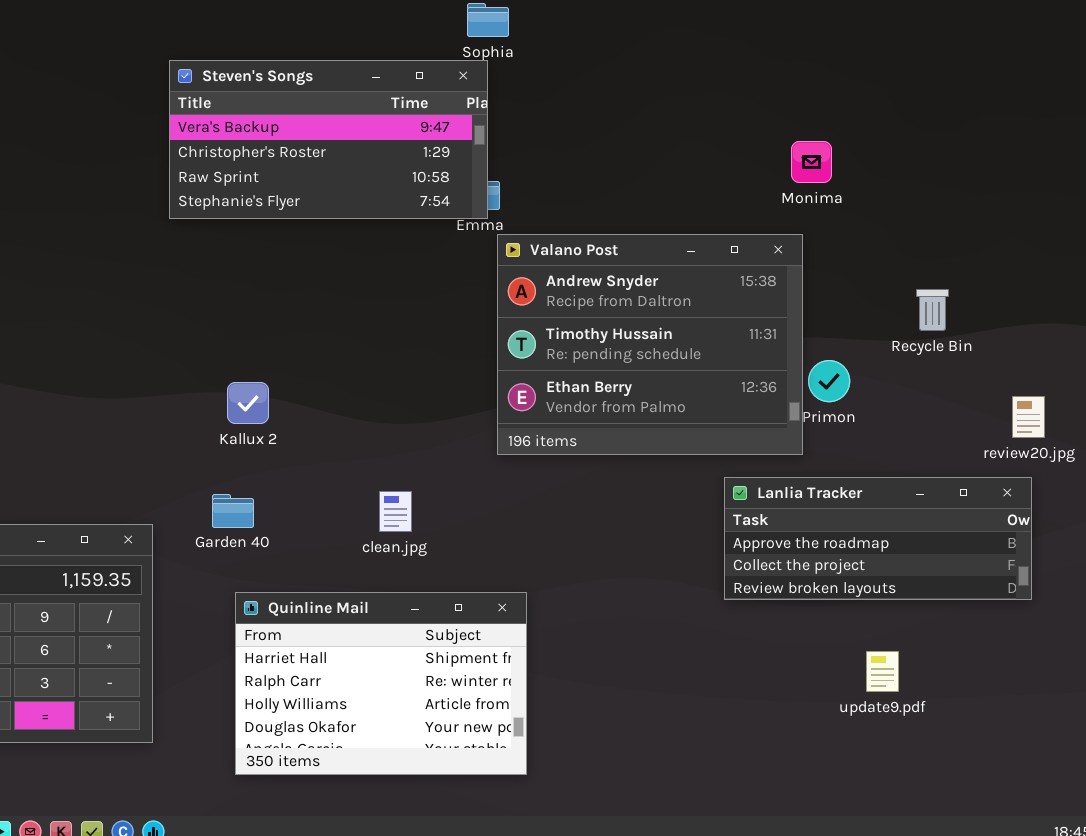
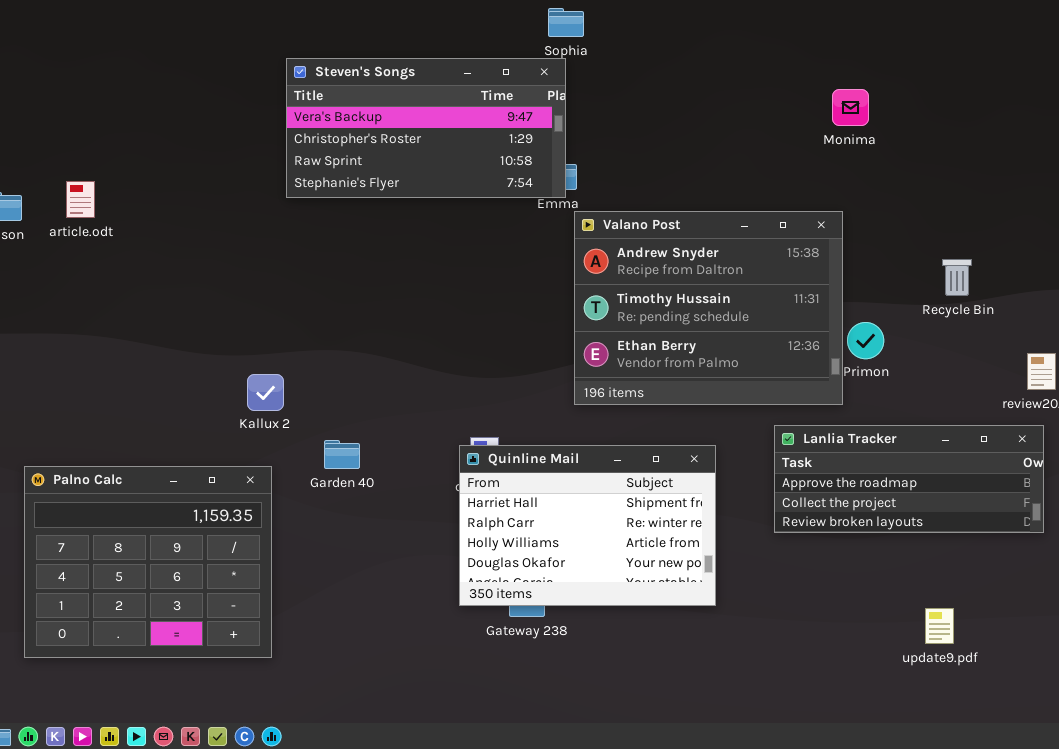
Monima: [791,141,832,183] -> [832,89,869,126], moved
Kallux 2: [227,382,269,424] -> [247,374,284,411], moved
Quinline Mail: [235,592,527,775] -> [459,445,716,606], moved
update9.pdf: [866,651,899,692] -> [925,608,954,644], moved

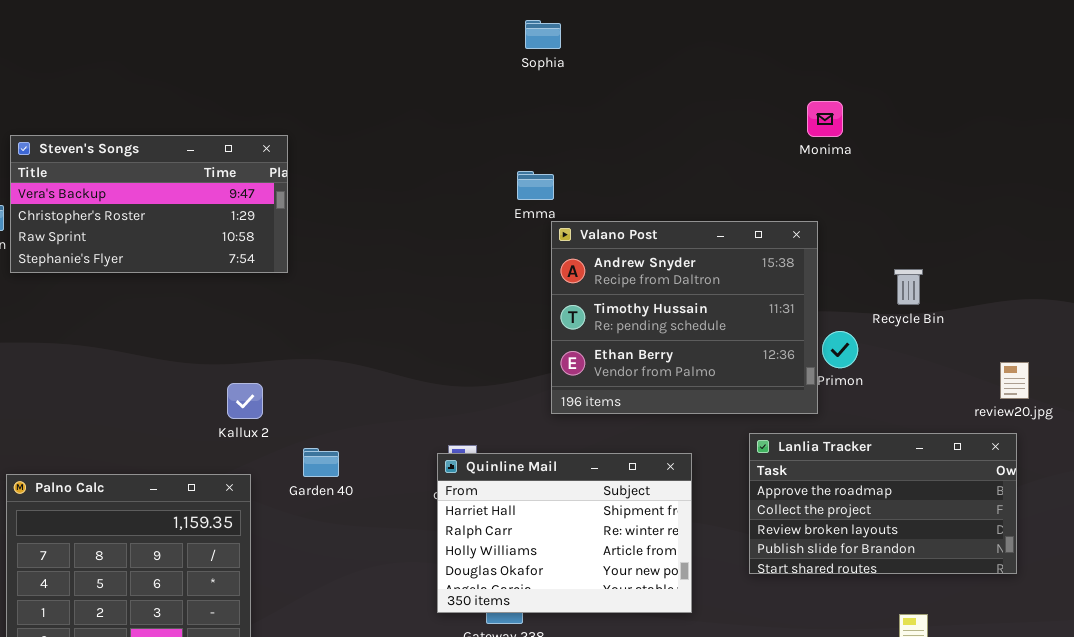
Steven's Songs: [286,58,566,198] -> [10,135,288,273], moved
Recycle Bin: [942,259,972,296] -> [894,269,923,305], moved
Lanlia Tracker: [774,425,1044,533] -> [749,433,1017,574], resized

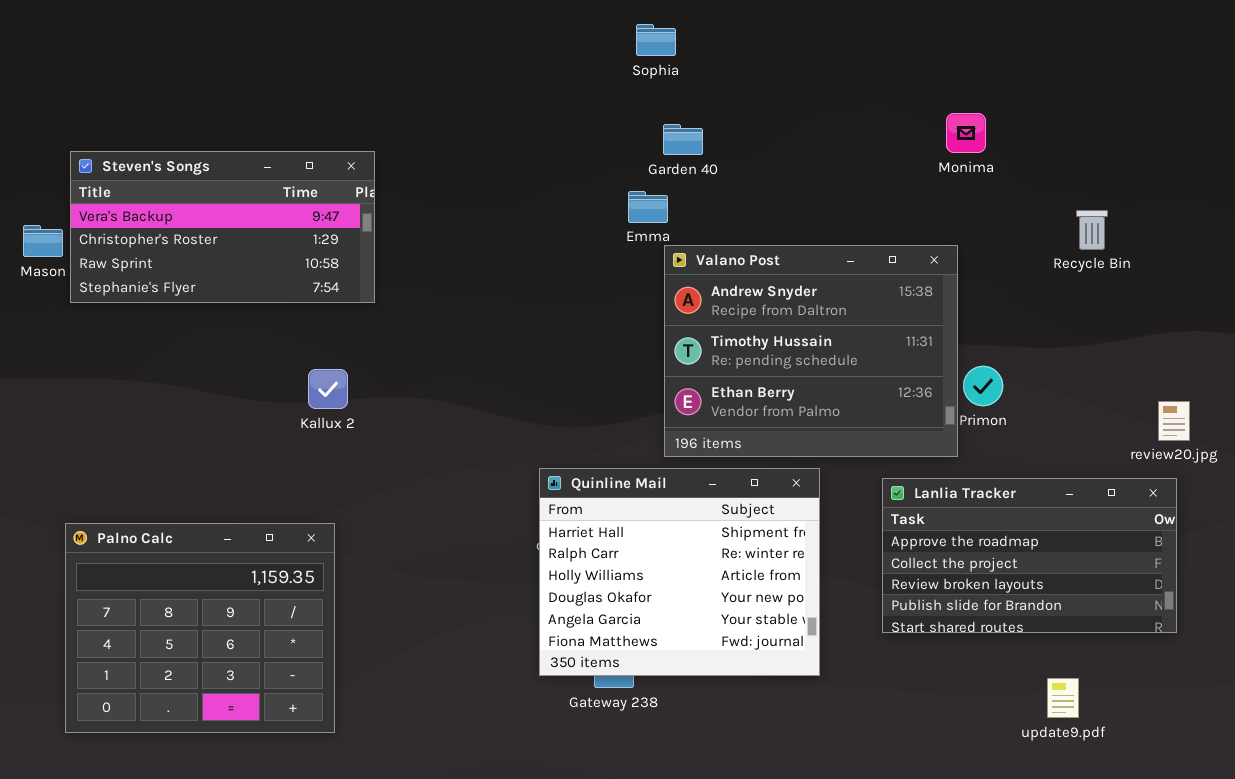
Recycle Bin: [894,269,923,305] -> [1076,210,1108,250], moved
Kallux 2: [227,383,263,419] -> [308,369,348,409], moved
Garden 40: [303,448,339,477] -> [663,124,703,155], moved
Quinline Mail: [437,453,692,613] -> [539,468,820,676], resized

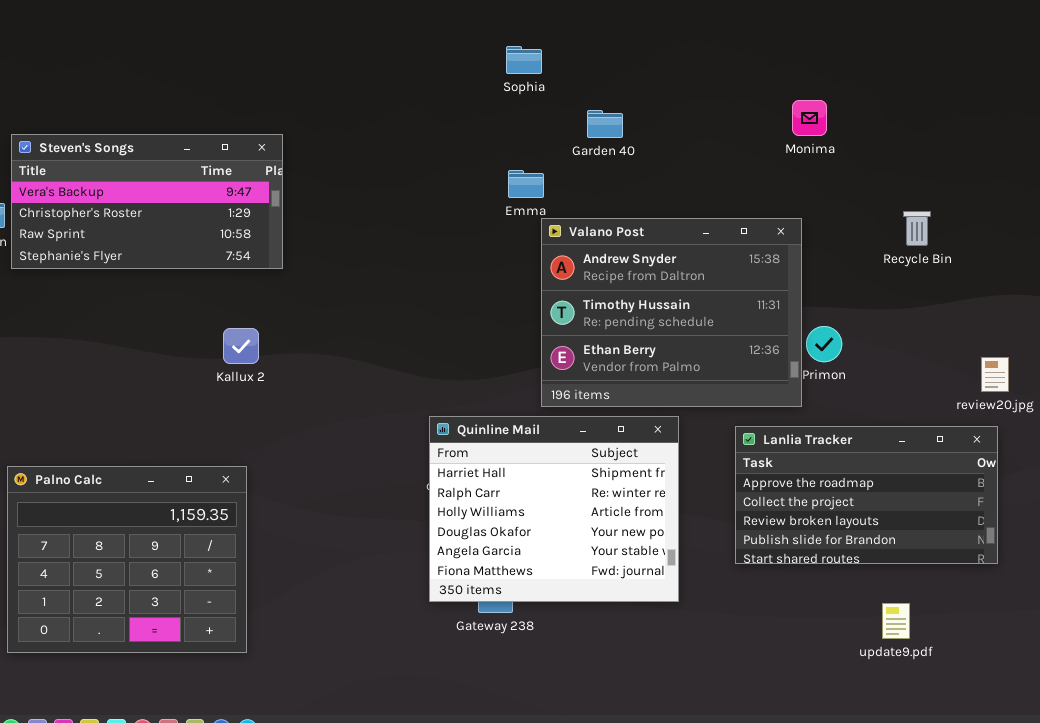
Sophia: [636,24,676,56] -> [506,46,542,74], moved
Garden 40: [663,124,703,155] -> [587,110,623,138], moved
Recycle Bin: [1076,210,1108,250] -> [903,211,931,246], moved

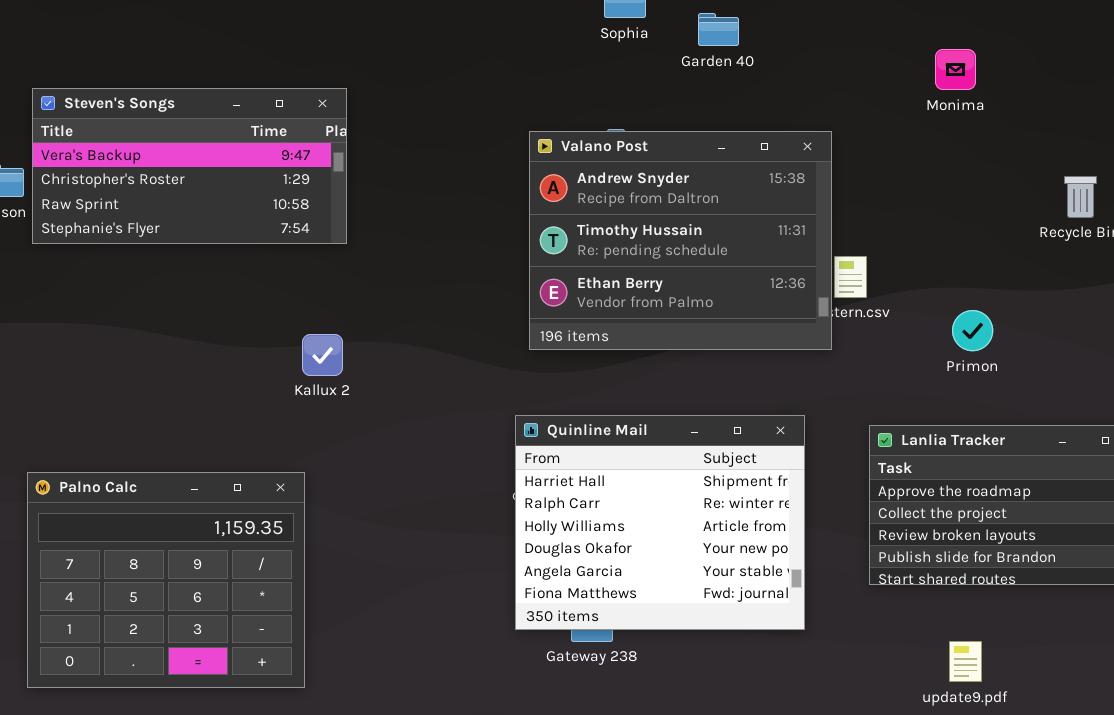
Garden 40: [587,110,623,138] -> [698,13,739,46], moved
Valano Post: [541,218,802,407] -> [529,131,832,350], moved
Kallux 2: [223,328,259,364] -> [302,334,343,376], moved
update9.pdf: [882,603,910,639] -> [949,641,982,682], moved

